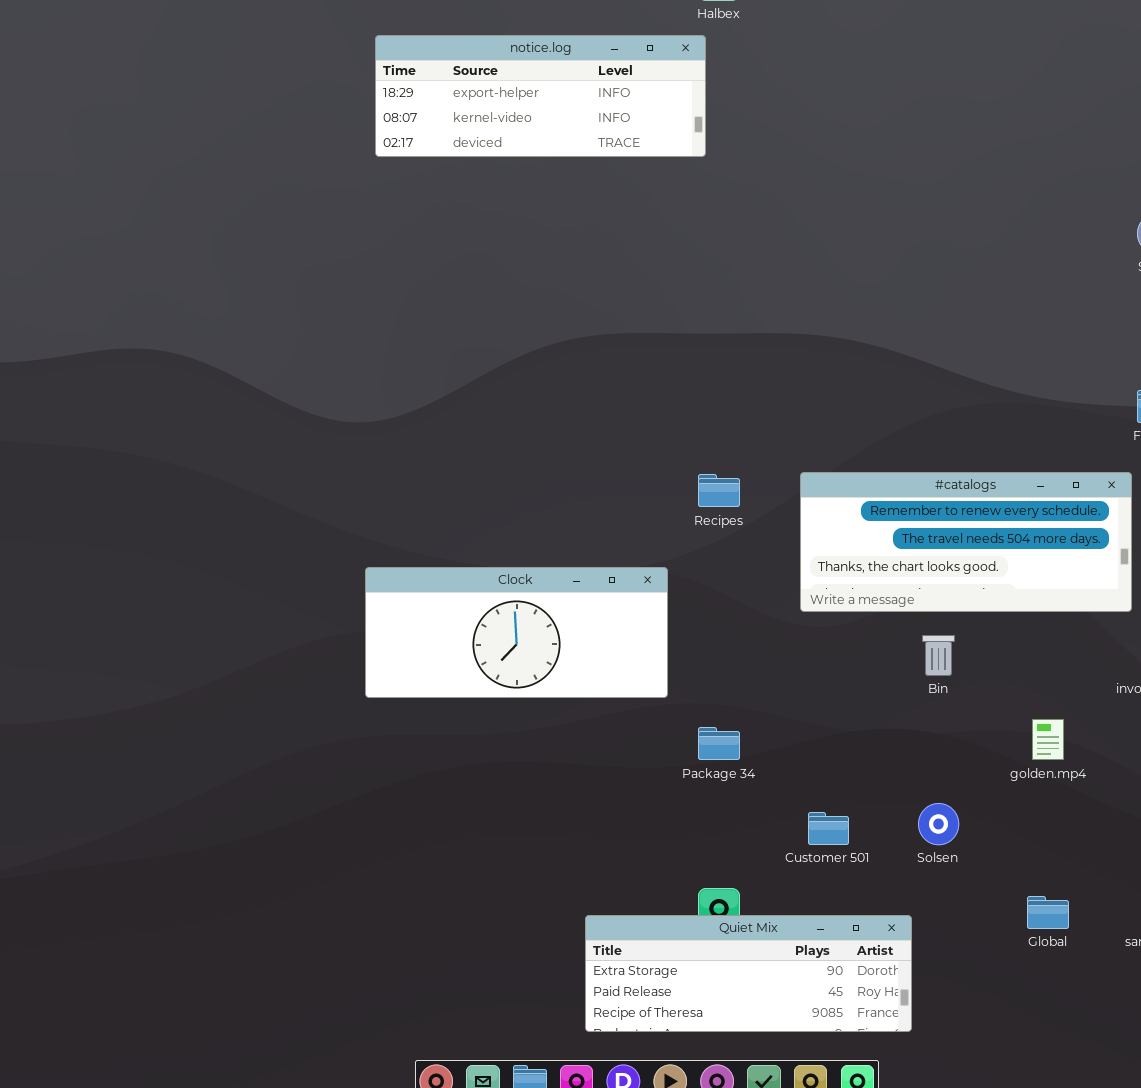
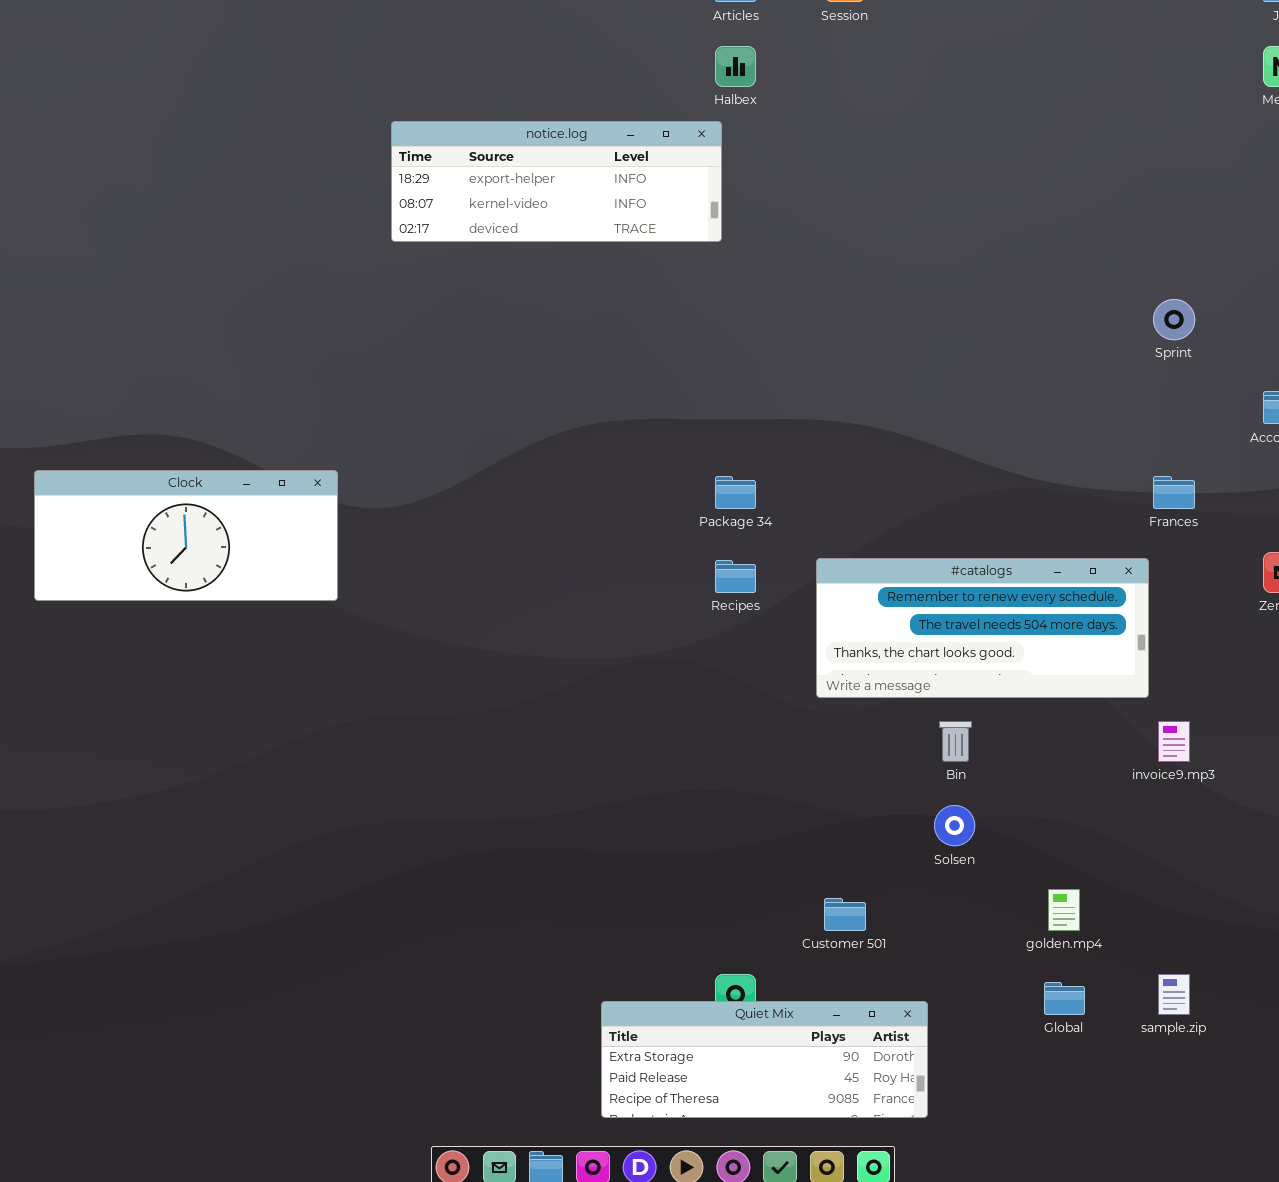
Clock: [365,567,668,698] -> [34,470,338,601], moved
golden.mp4: [1032,719,1064,760] -> [1048,889,1080,931], moved
Package 34: [698,727,740,760] -> [715,476,756,509], moved
Solsen: [918,803,959,845] -> [934,805,975,846], moved

